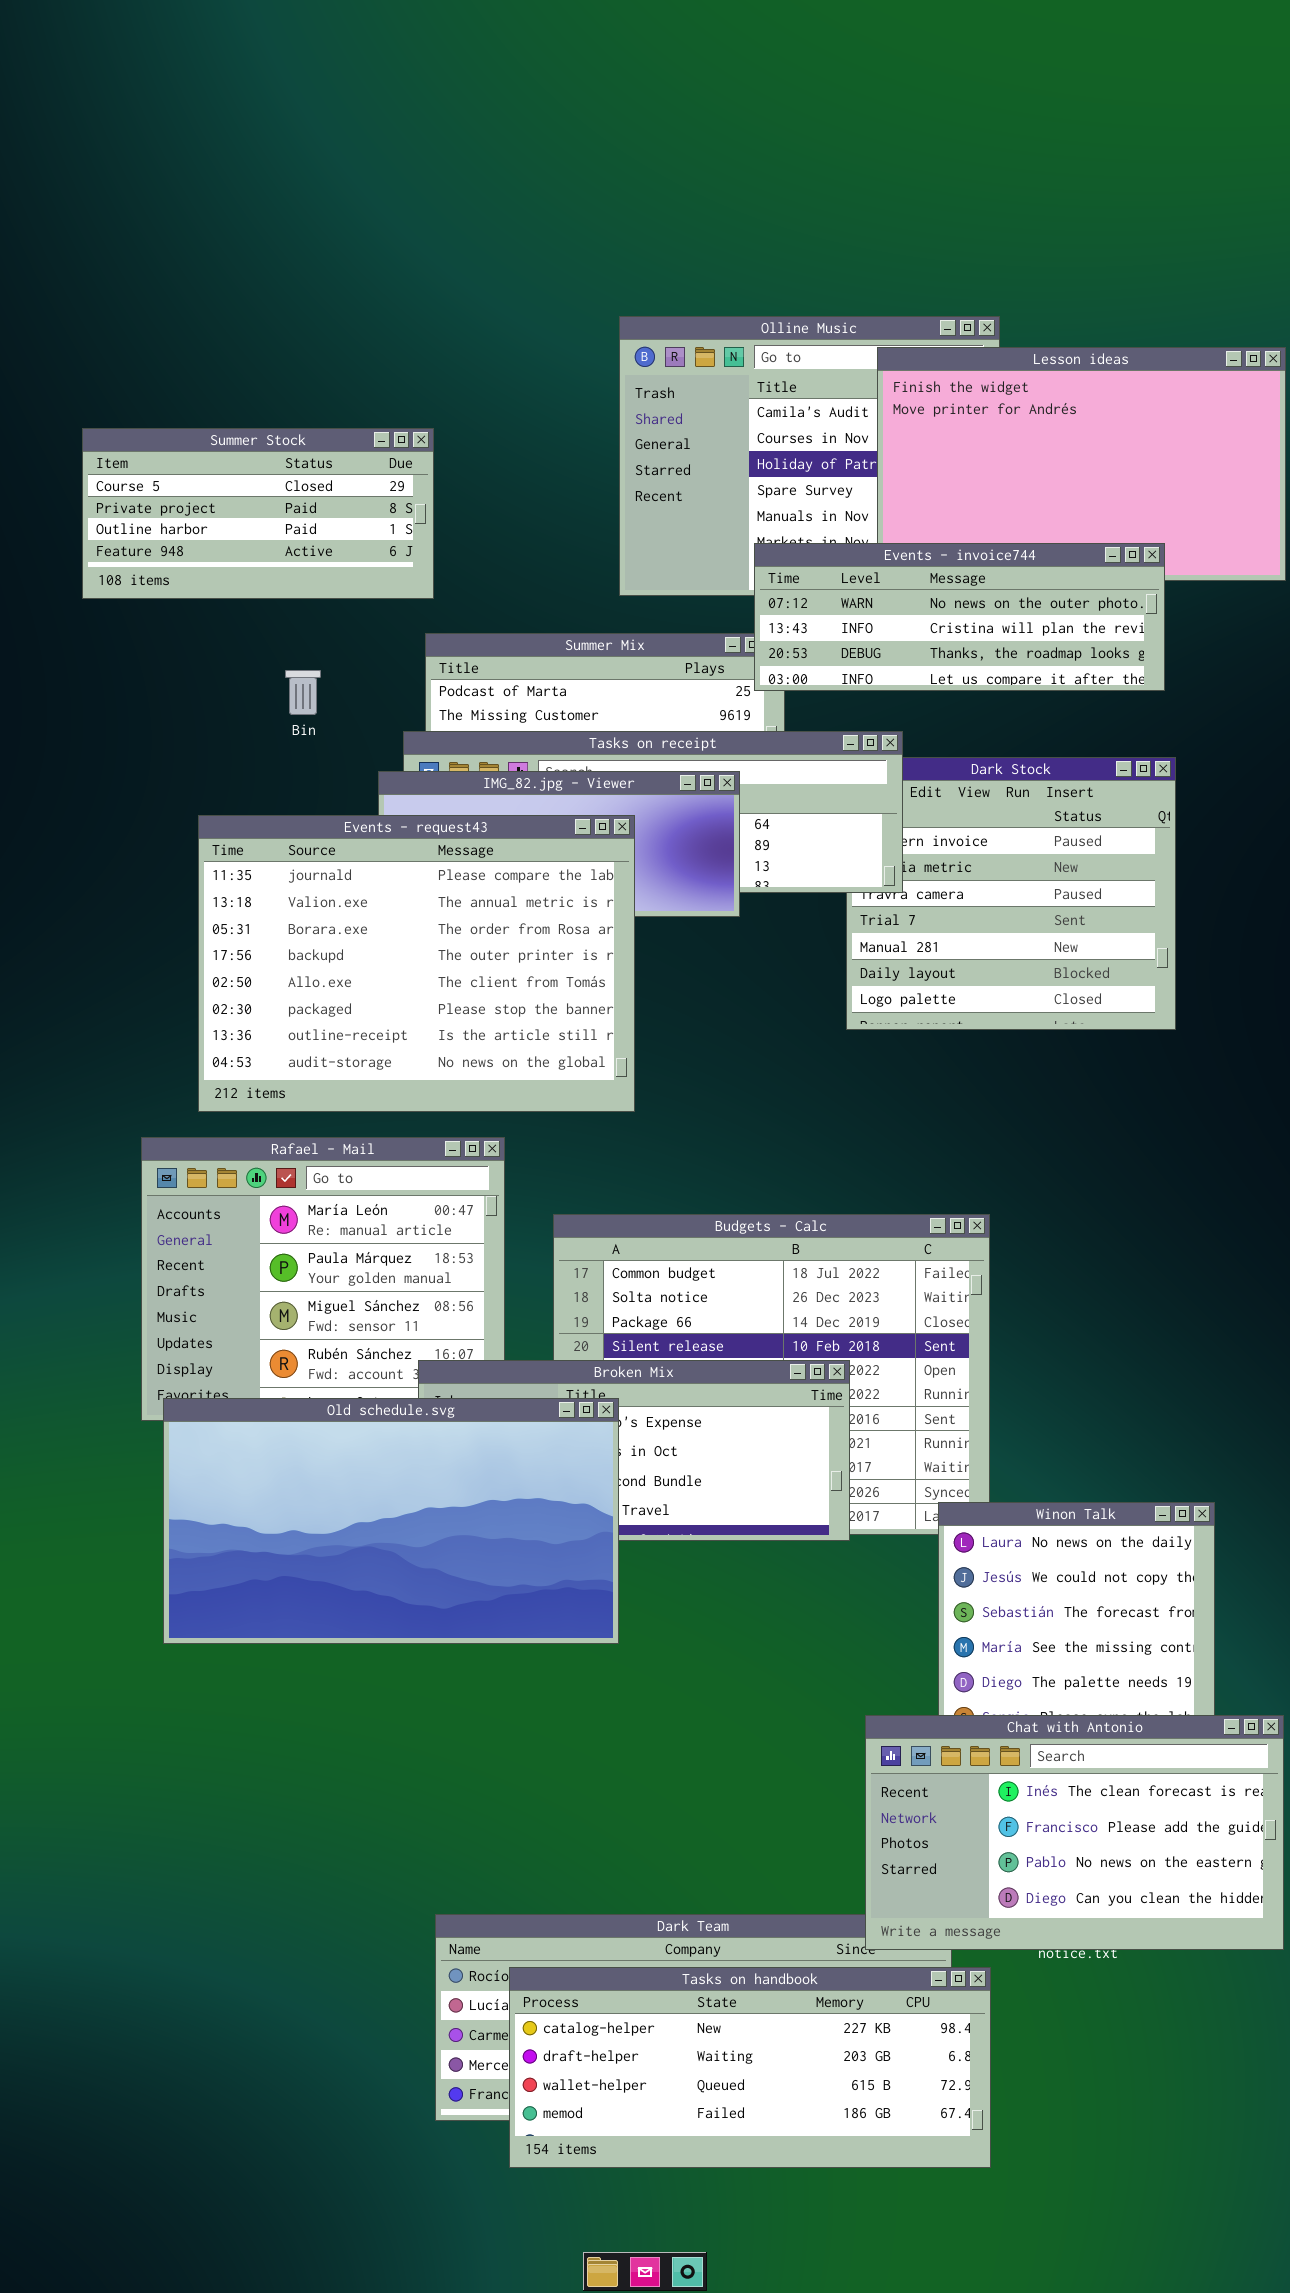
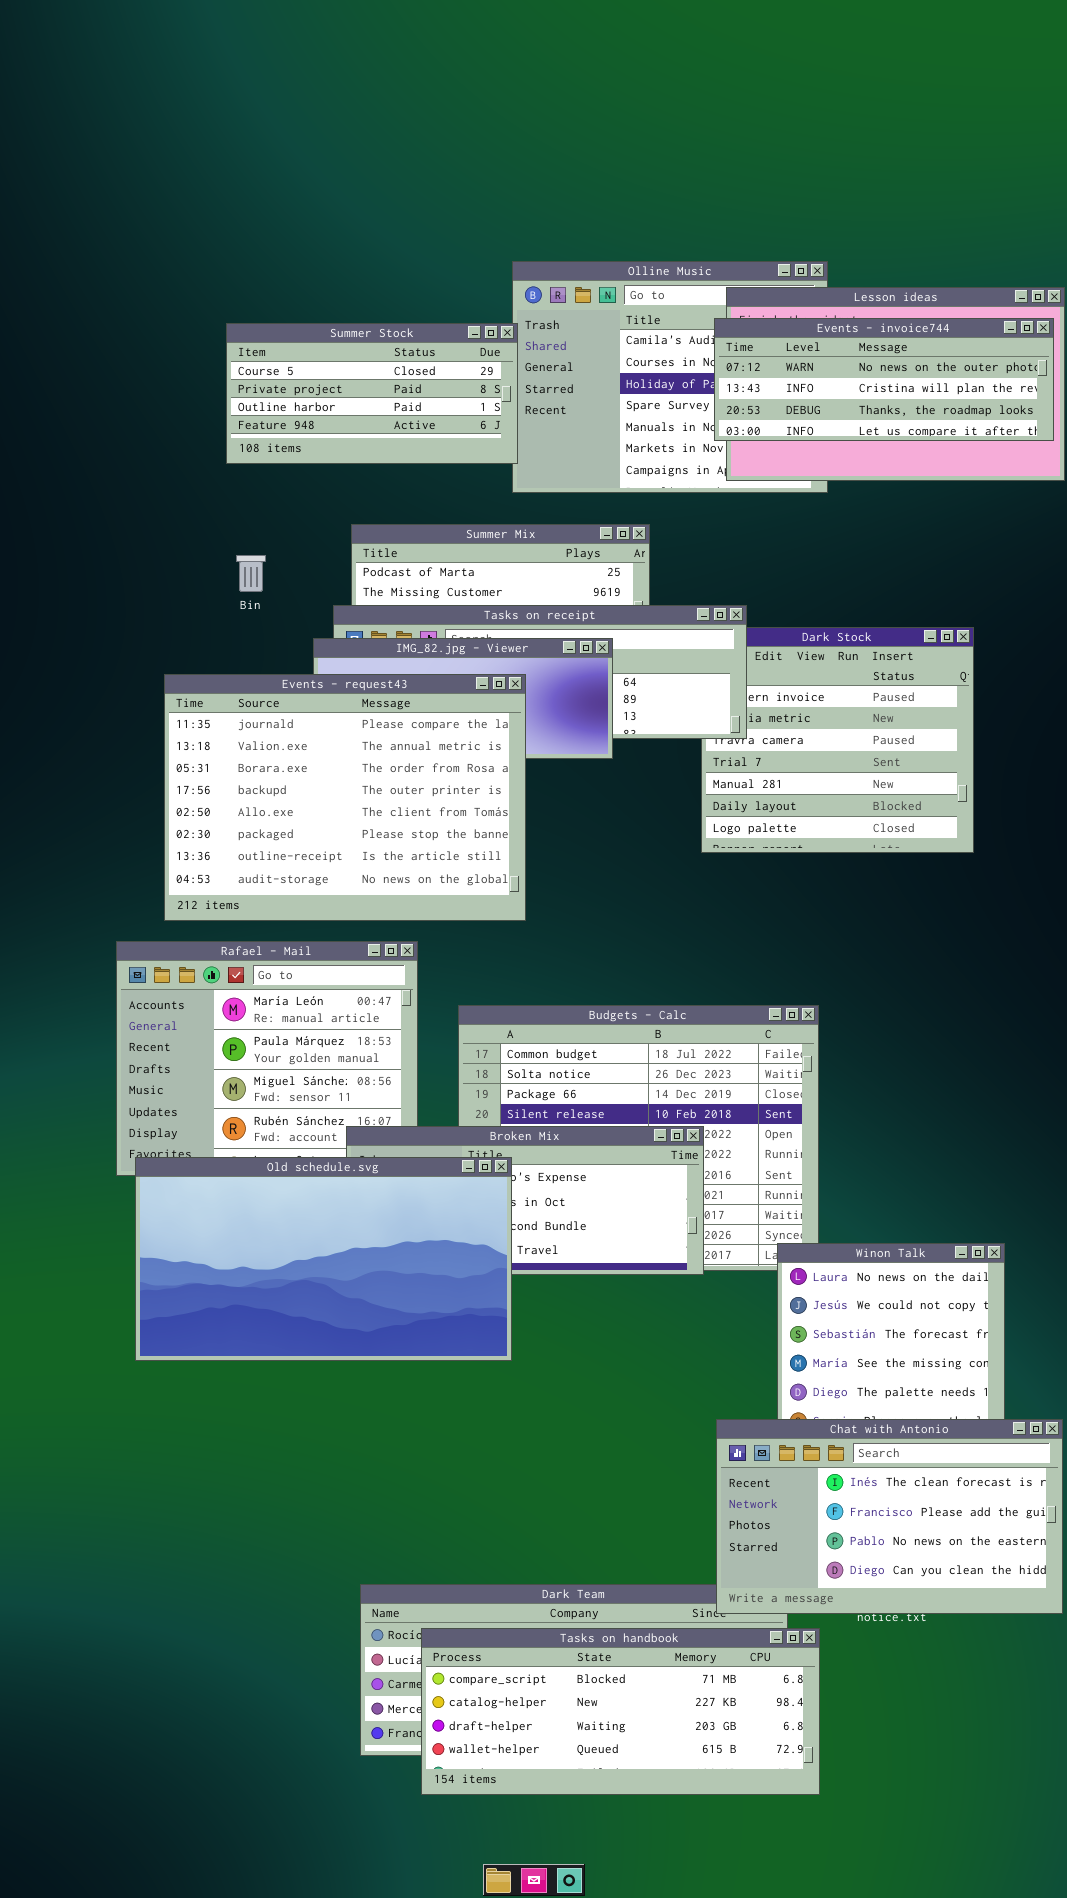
Summer Stock: [82,428,434,599] -> [226,323,518,464], moved
Events - invoice744: [754,543,1165,691] -> [714,318,1054,441], moved
Tasks on handbook: [509,1967,991,2168] -> [421,1628,820,1795], scrolled up 1 row

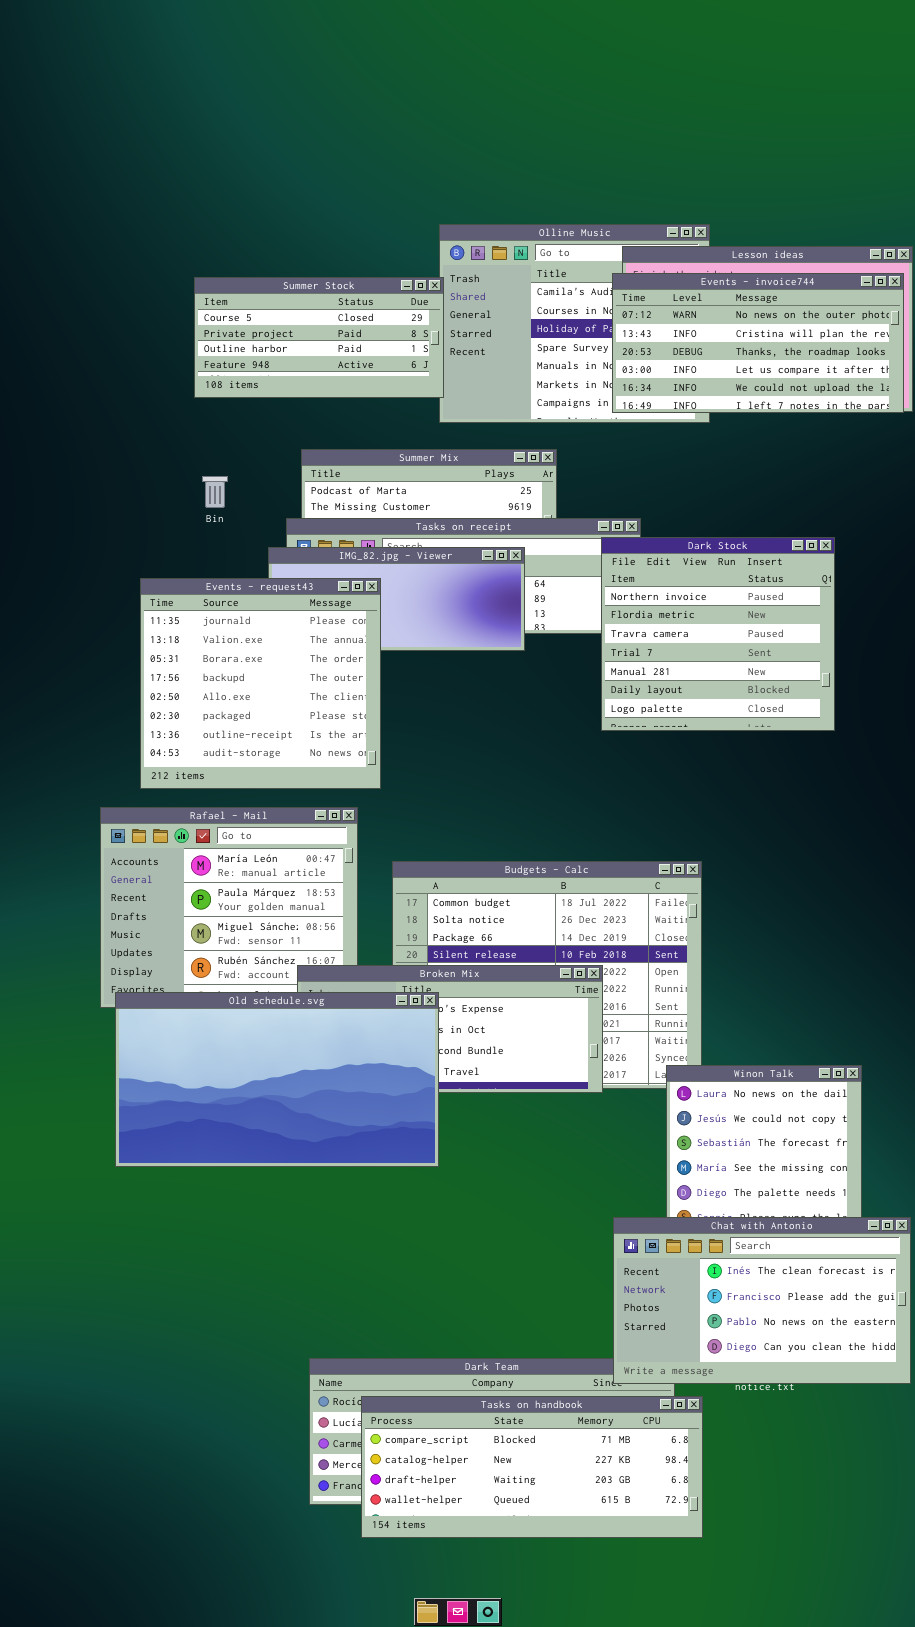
Events - invoice744: [714,318,1054,441] -> [612,273,904,413], resized
Dark Stock: [701,627,974,853] -> [601,537,835,731], raised
Events - request43: [164,674,526,921] -> [140,578,381,789], resized

